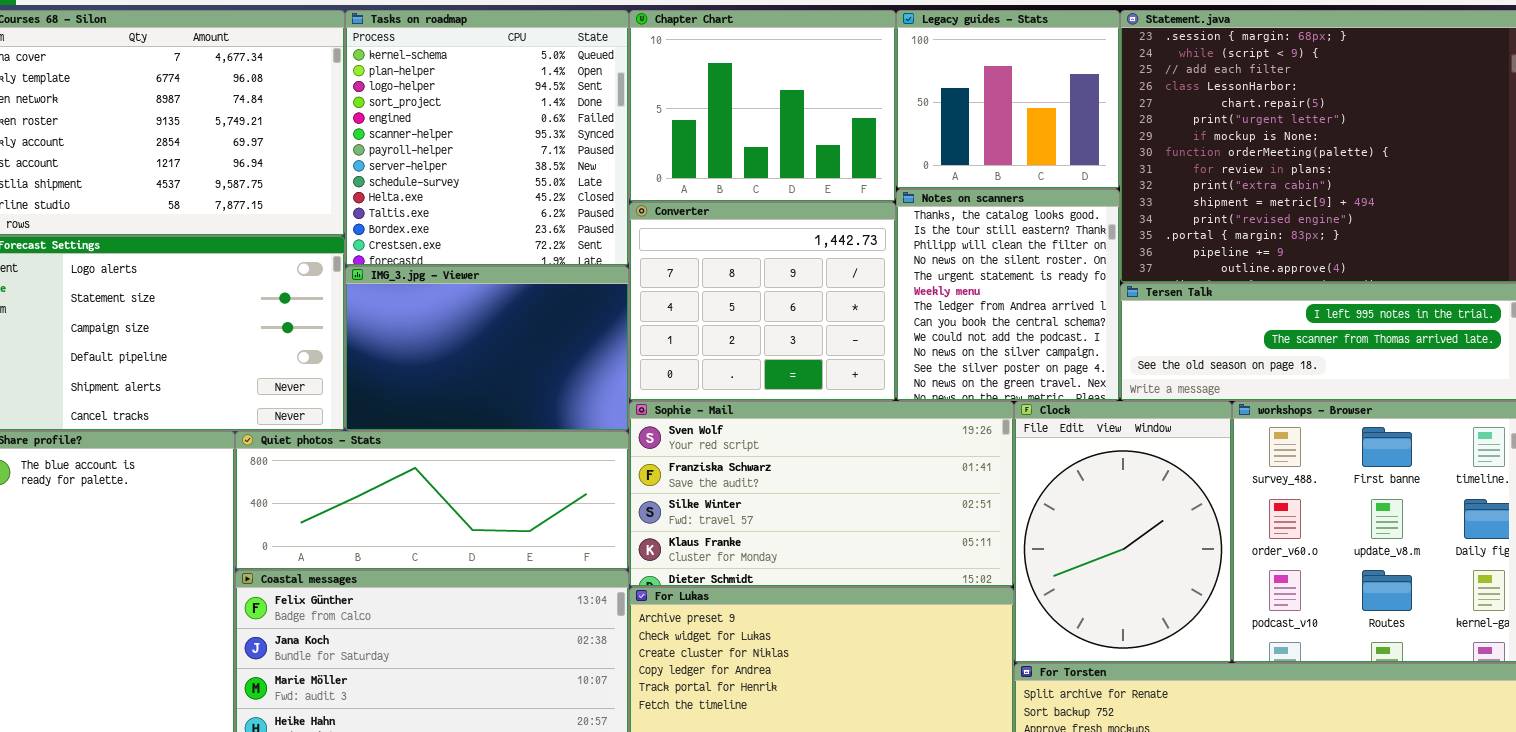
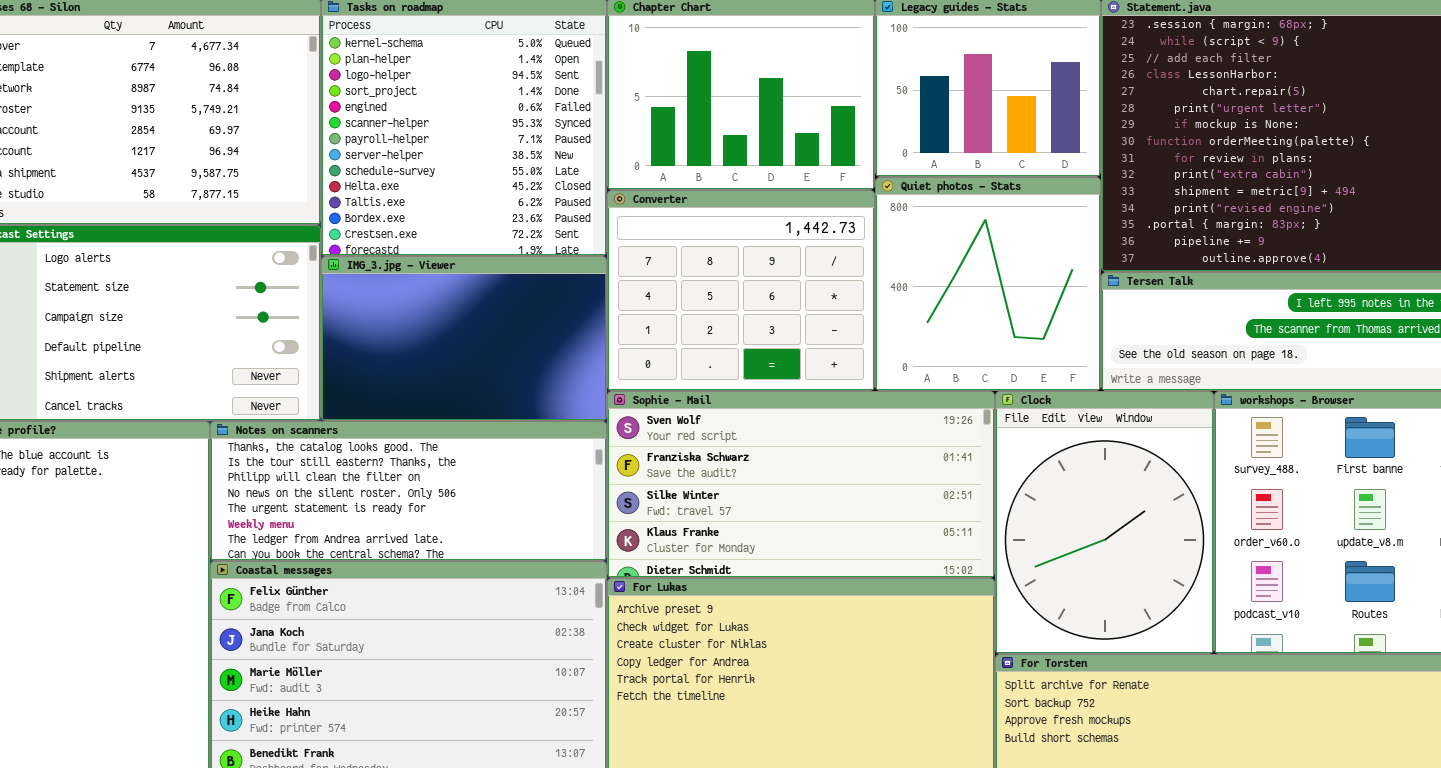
Notes on scanners: [896,189,1120,401] -> [210,421,607,561], moved, resized
Quiet photos - Stats: [235,431,629,570] -> [875,177,1101,391], moved, resized

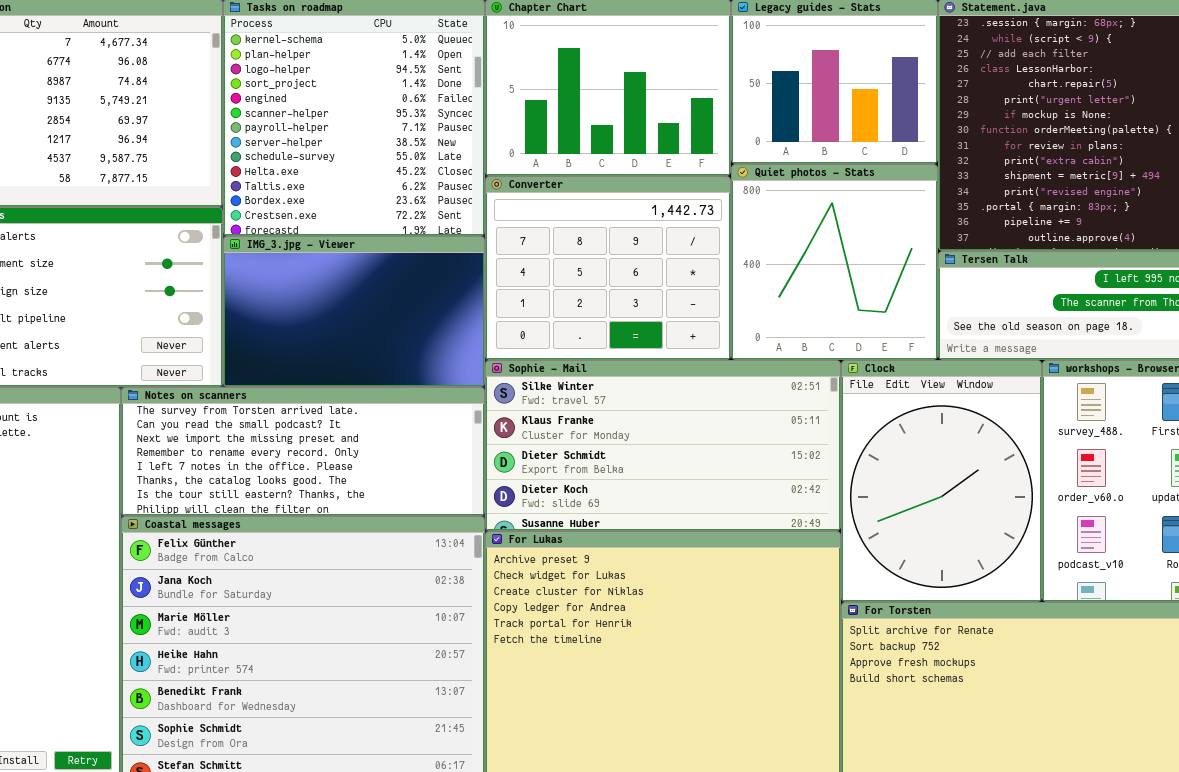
Sophie - Mail: [607,391,995,578] -> [485,360,841,531], scrolled down 2 rows
Notes on scanners: [210,421,607,561] -> [121,387,485,516], scrolled up 5 rows

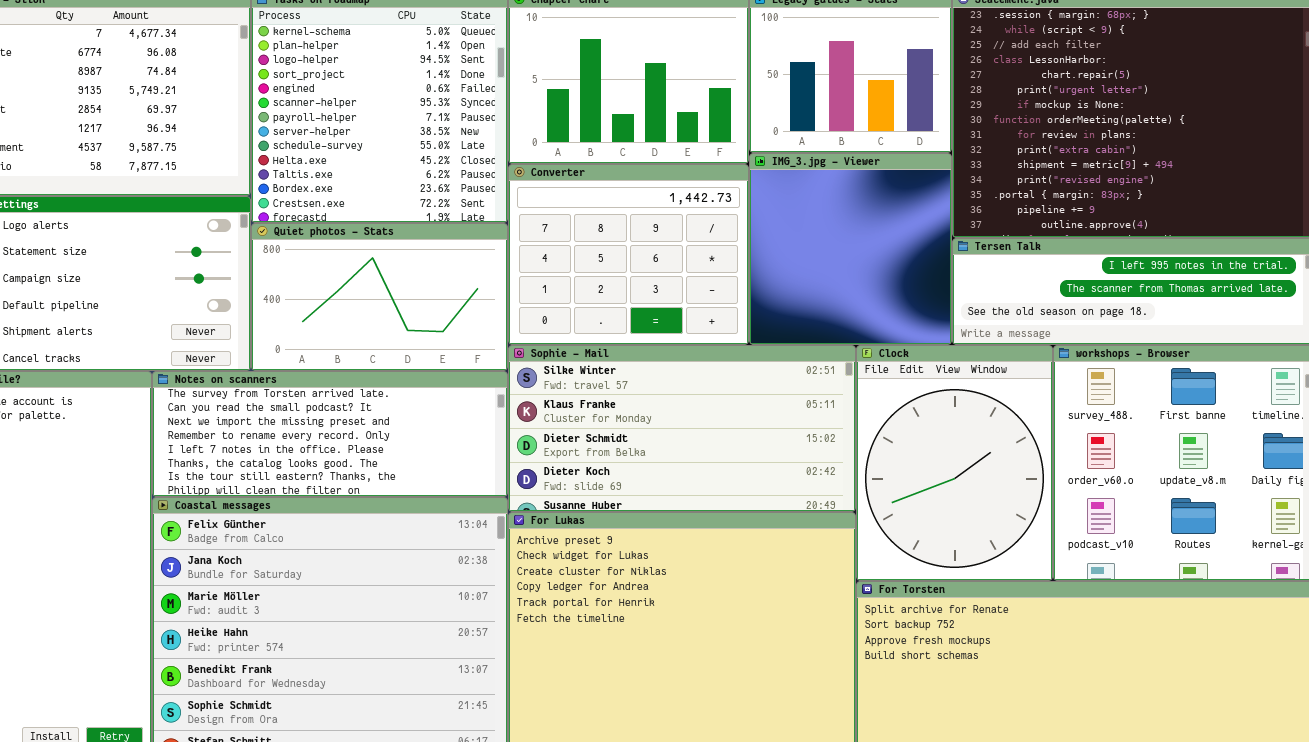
Quiet photos - Stats: [731,164,938,360] -> [251,223,508,371], moved, resized
IMG_3.jpg - Viewer: [223,236,485,387] -> [749,153,952,345], moved, resized

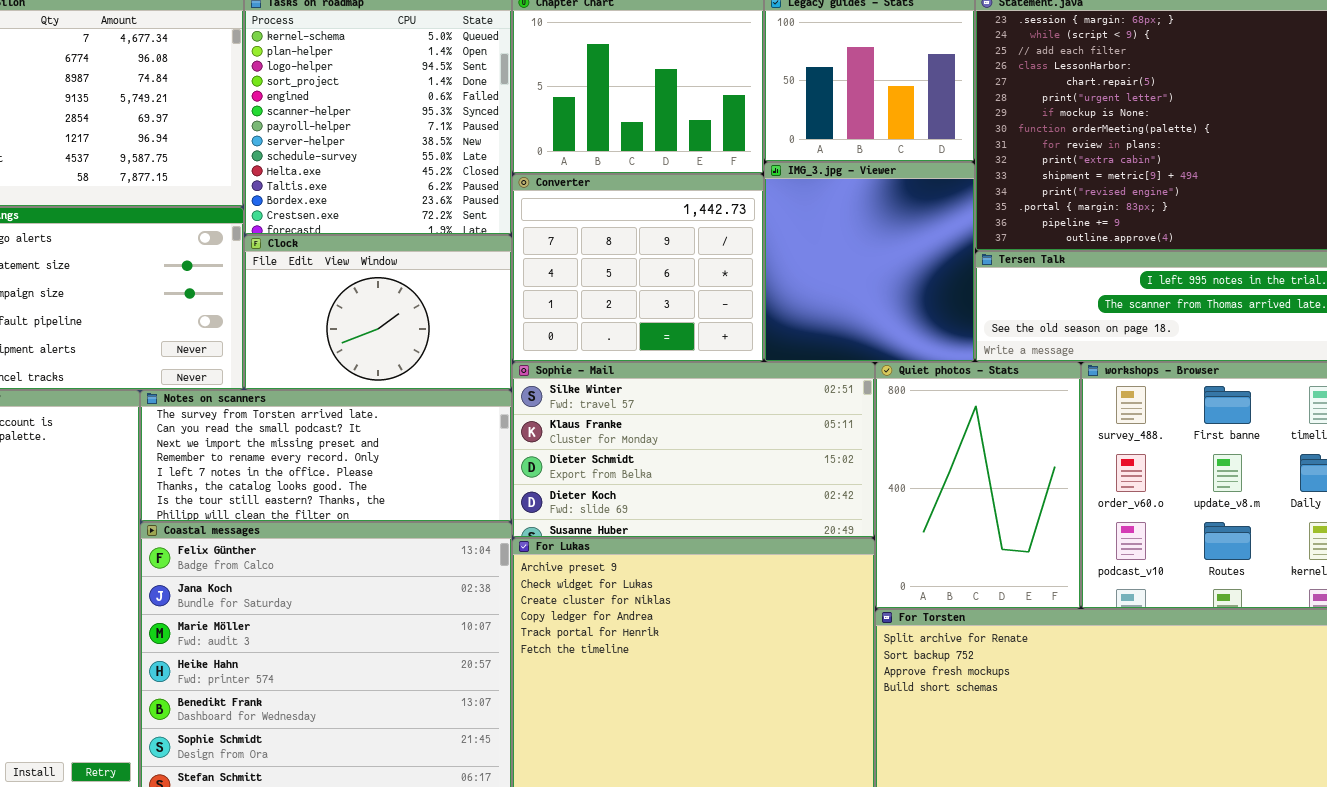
Quiet photos - Stats: [251,223,508,371] -> [875,362,1081,609], moved, resized
Clock: [856,345,1053,581] -> [244,235,512,390], moved, resized

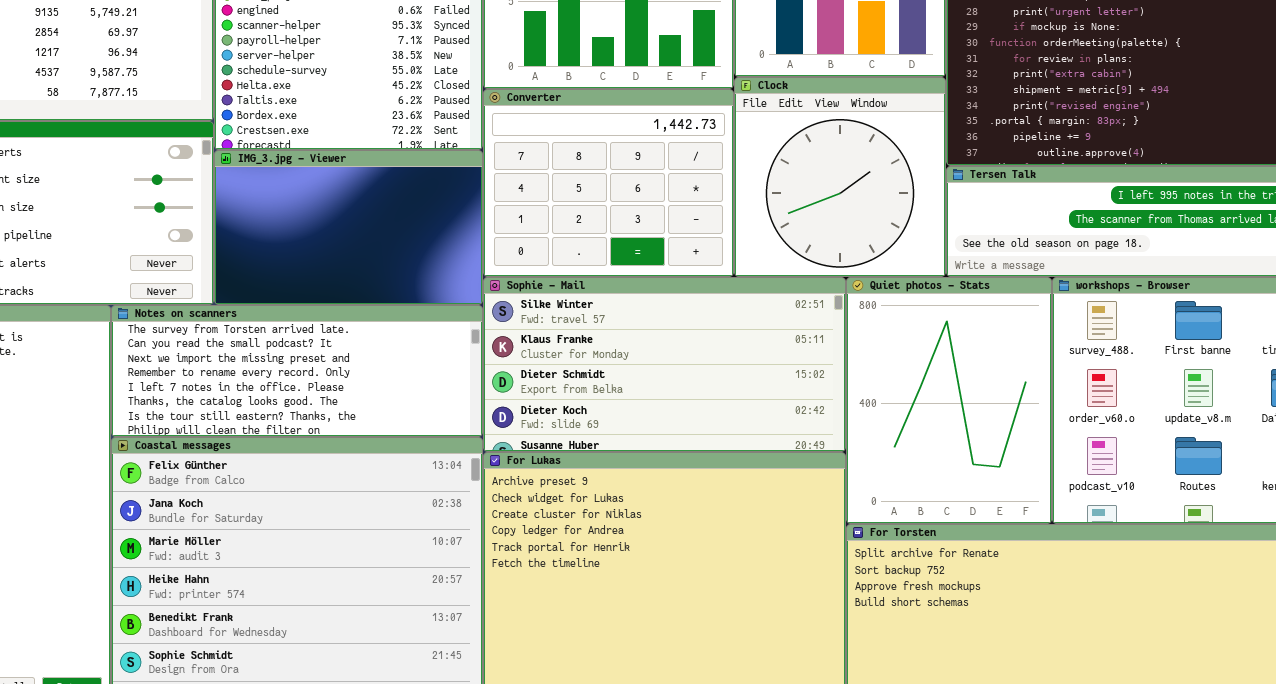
IMG_3.jpg - Viewer: [764,162,975,362] -> [214,150,483,305], moved, resized
Clock: [244,235,512,390] -> [734,77,946,277], moved, resized

